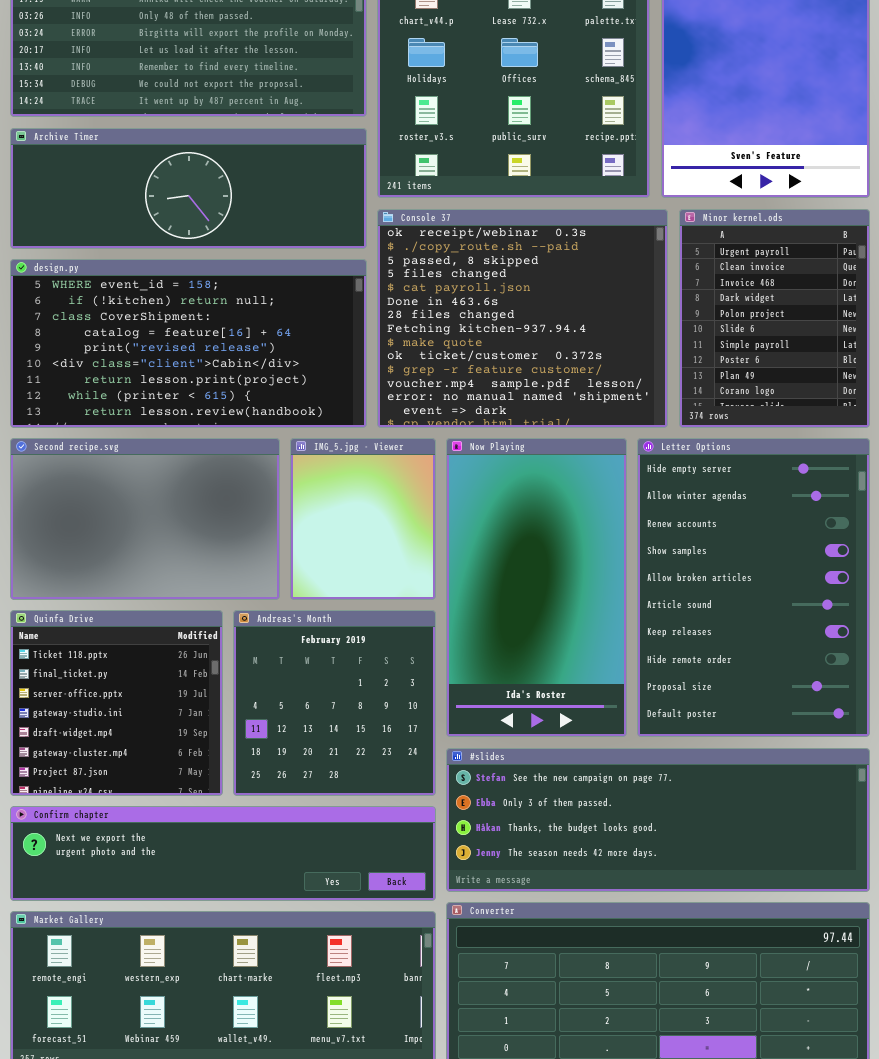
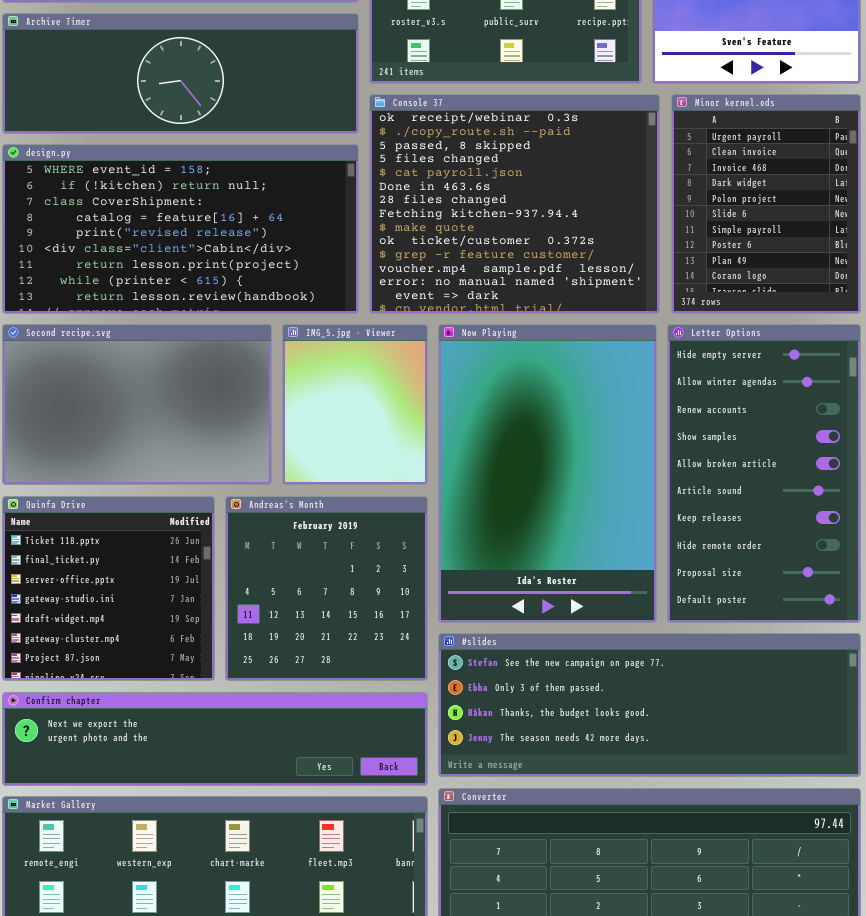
Now Playing: [446,438,627,737] -> [438,324,657,623], resized
Letter Options: [637,438,870,737] -> [667,324,861,623], resized

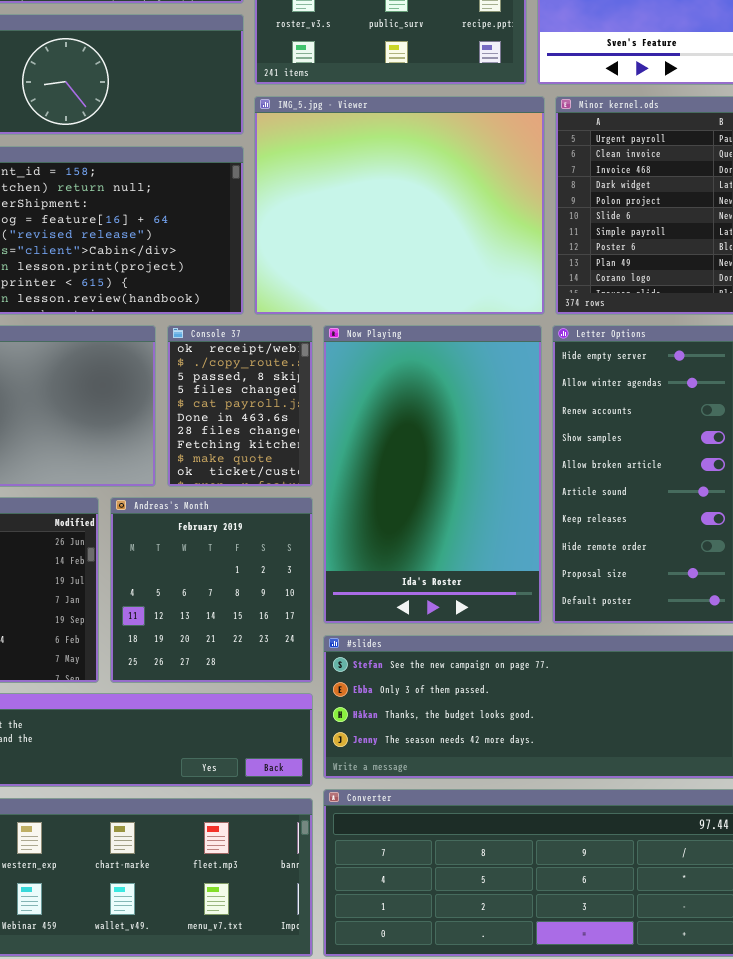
Console 37: [369,94,660,314] -> [167,325,313,487], moved, resized
IMG_5.jpg - Viewer: [282,324,428,485] -> [254,96,545,315], moved, resized

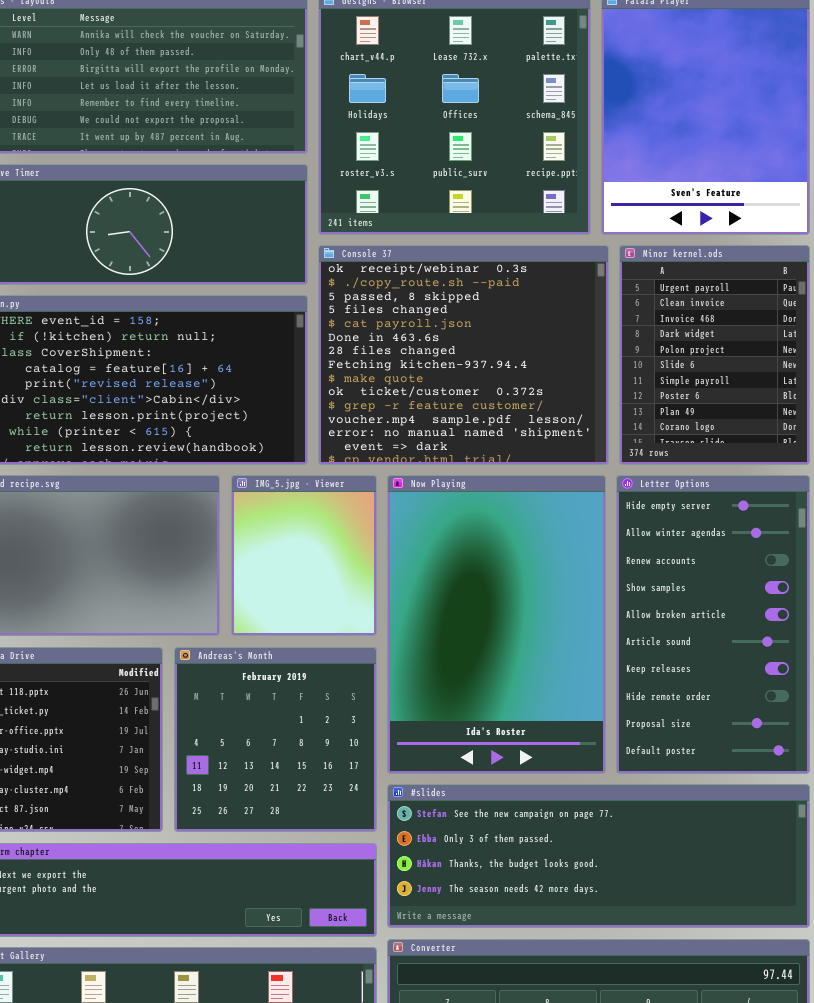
IMG_5.jpg - Viewer: [254,96,545,315] -> [231,475,377,636], moved, resized
Console 37: [167,325,313,487] -> [318,245,609,465], moved, resized

